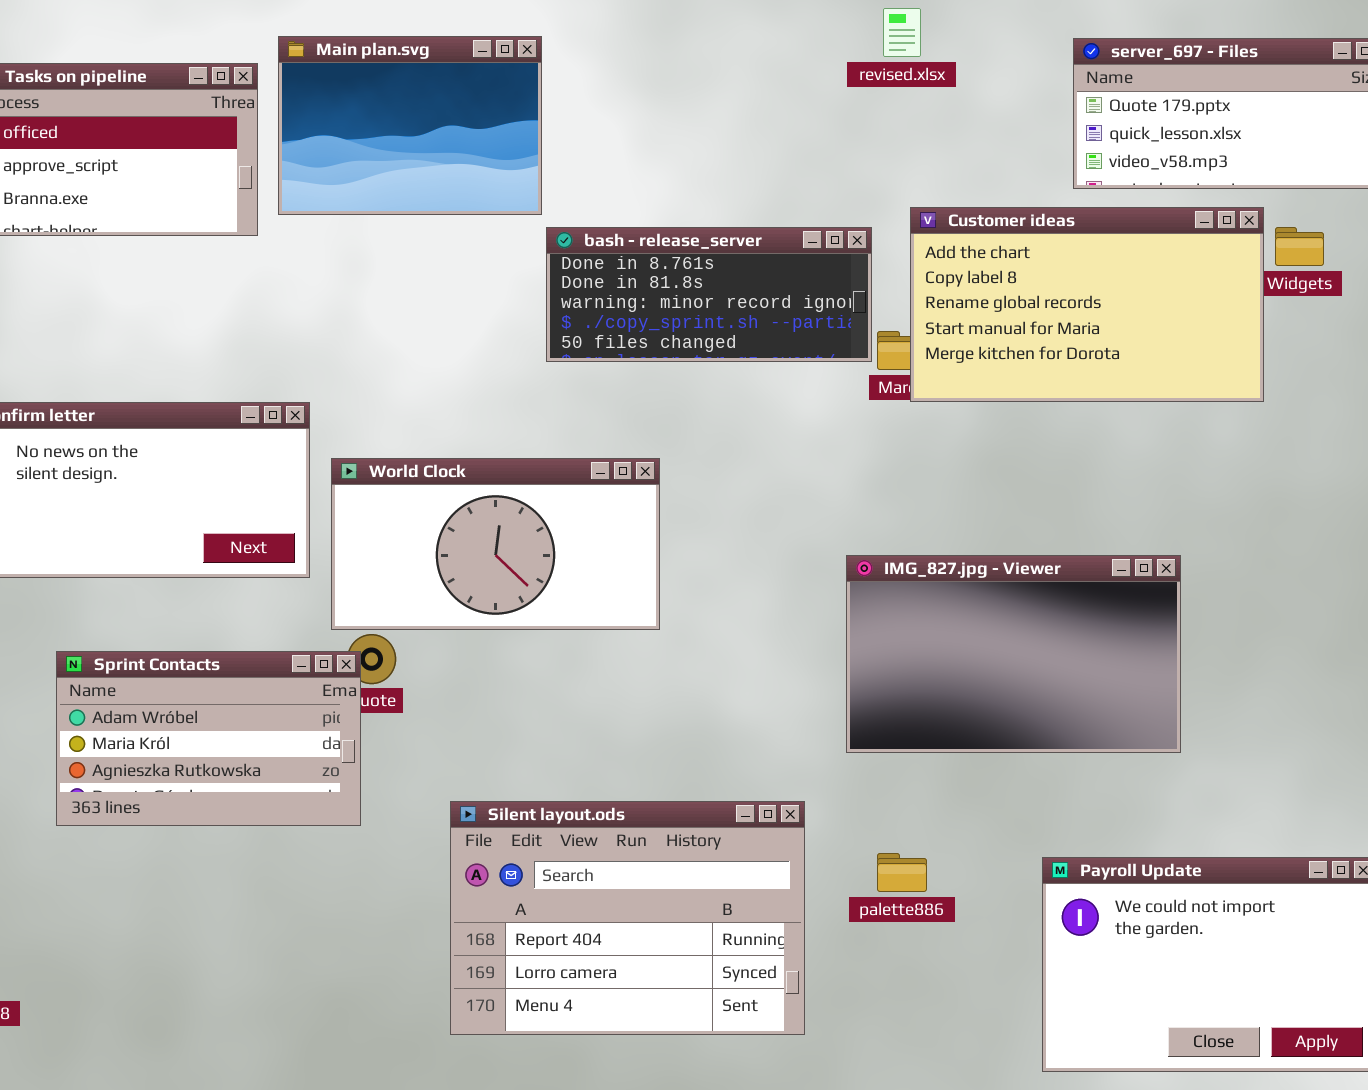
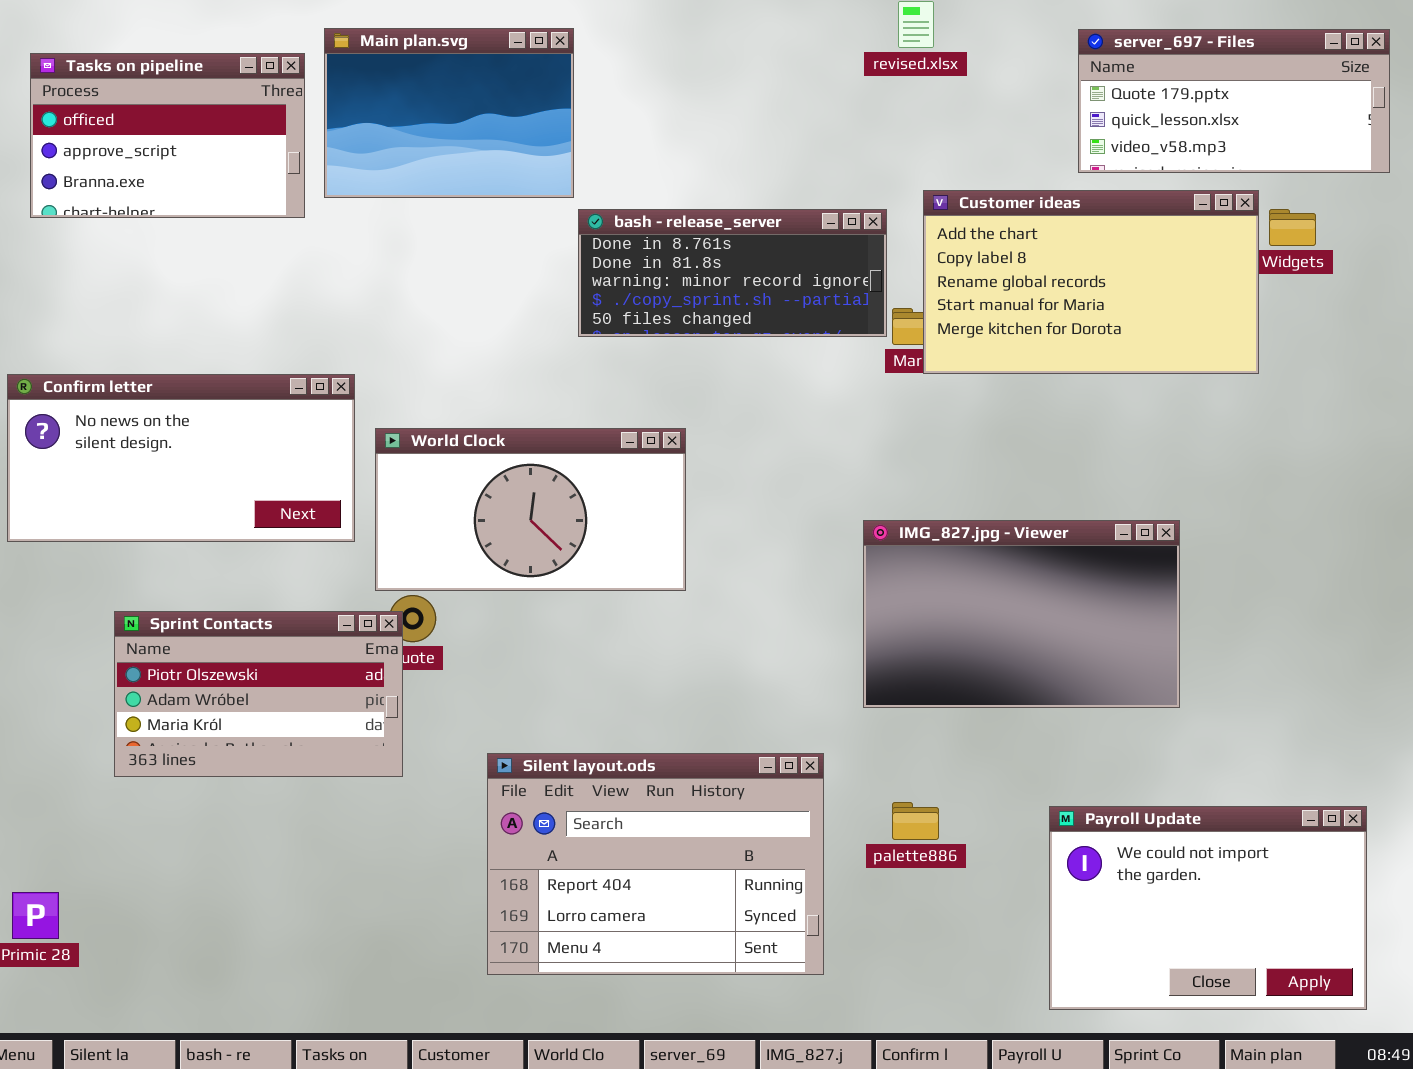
Sprint Contacts: [56,651,361,826] -> [114,611,403,777], scrolled up 1 row

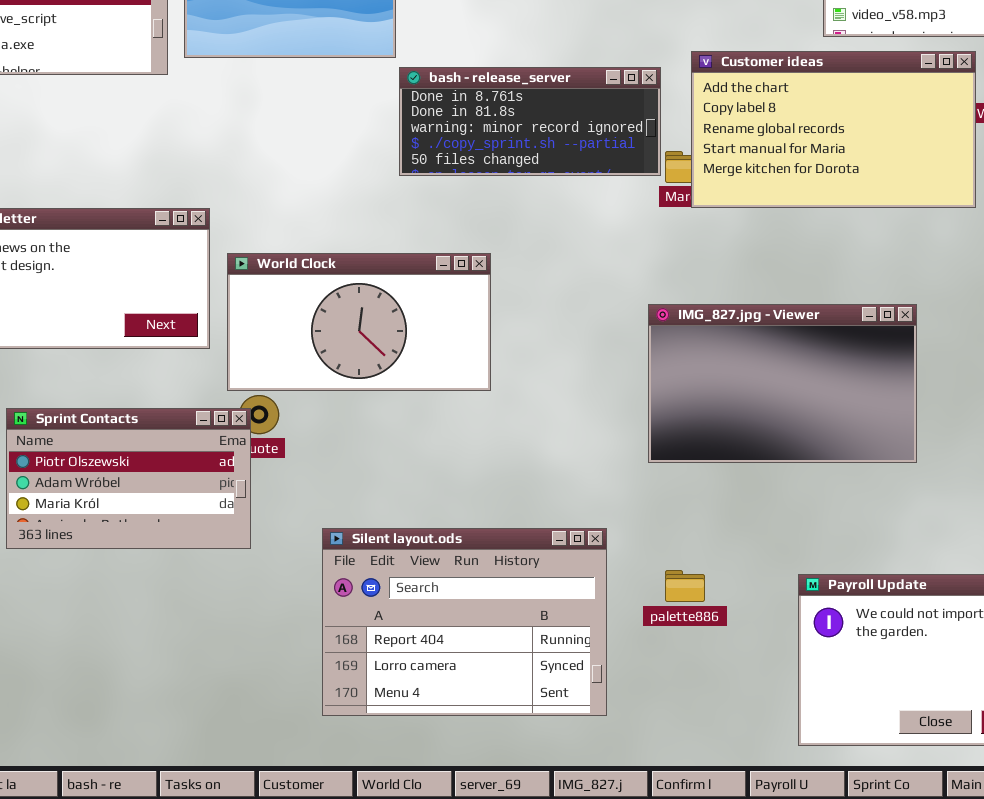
IMG_827.jpg - Viewer: [863,520,1180,708] -> [648,304,917,463], moved

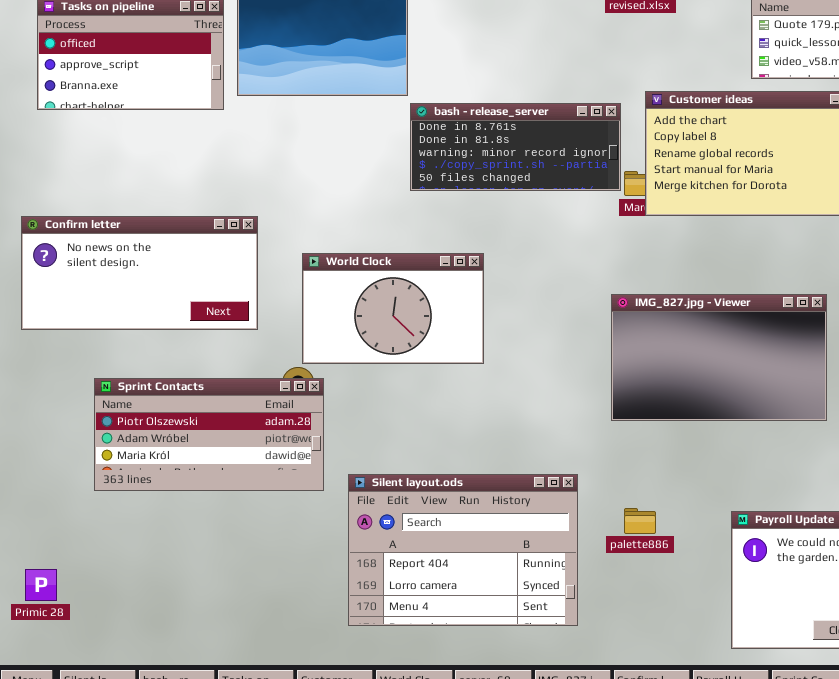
World Clock: [227,253,491,391] -> [302,253,484,364], resized
Sprint Contacts: [6,408,251,549] -> [94,378,324,491], resized

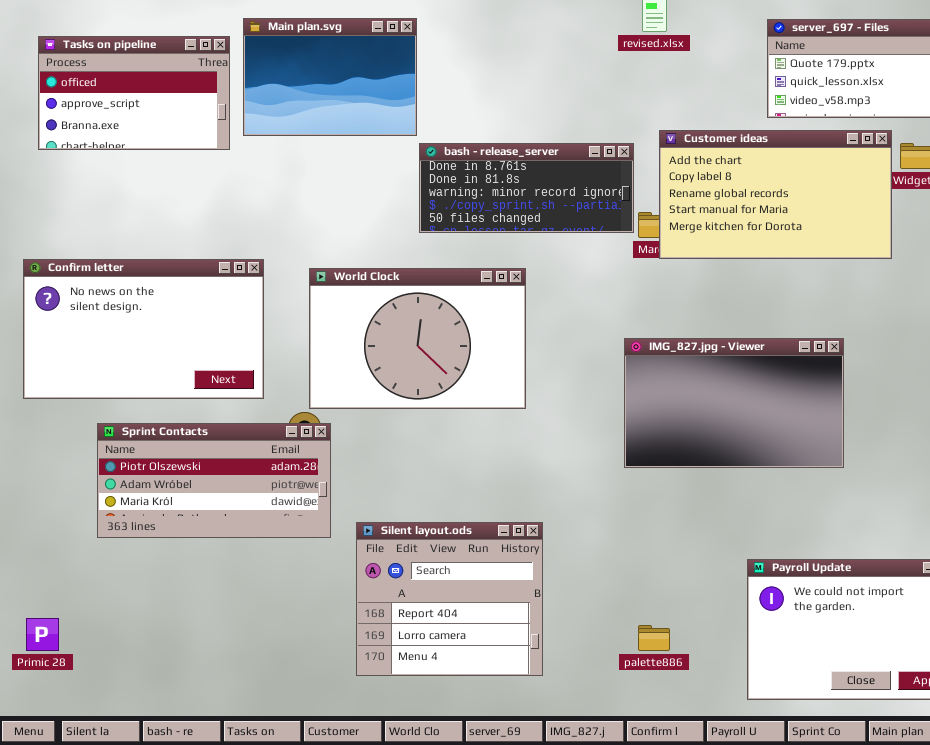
Confirm letter: [21,216,258,330] -> [23,259,264,399], resized
World Clock: [302,253,484,364] -> [309,268,526,409], resized
Silent layout.ods: [348,474,578,626] -> [356,522,543,676], resized
palette886: [624,508,656,534] -> [638,625,670,651], moved

